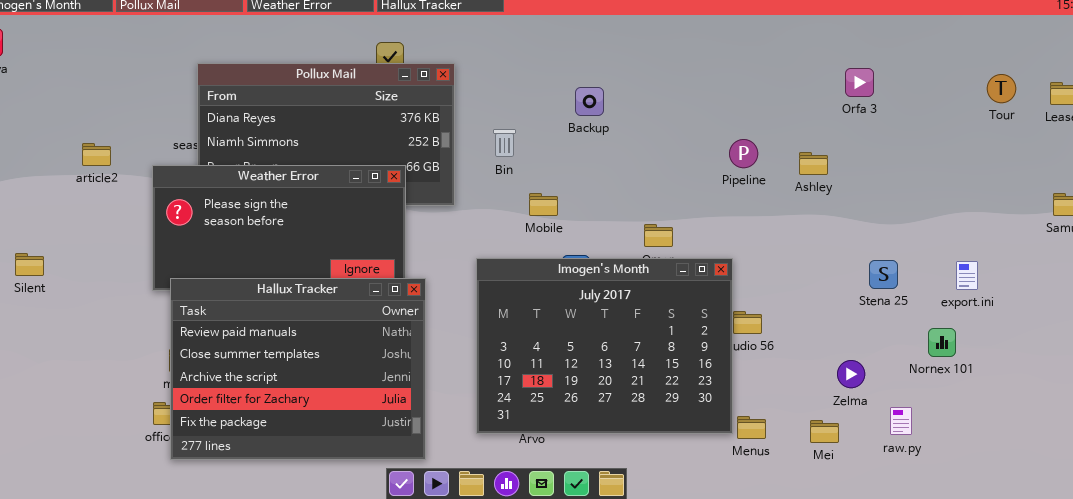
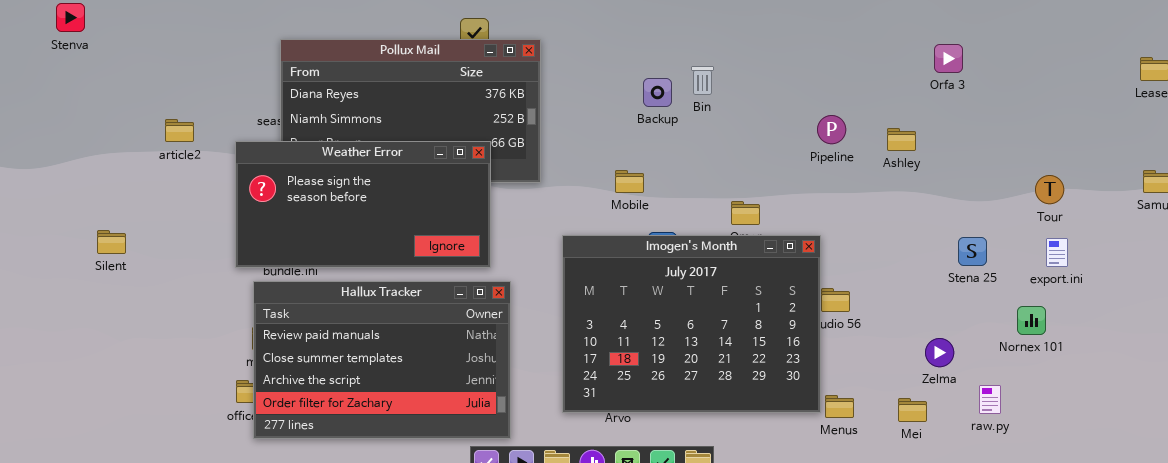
Tour: [987,74,1016,103] -> [1035,175,1064,204], moved
Backup: [575,87,604,116] -> [643,78,672,107], moved
Bin: [493,129,516,157] -> [691,66,714,95], moved
Hallux Tracker: [170,278,426,460] -> [253,281,511,439], resized

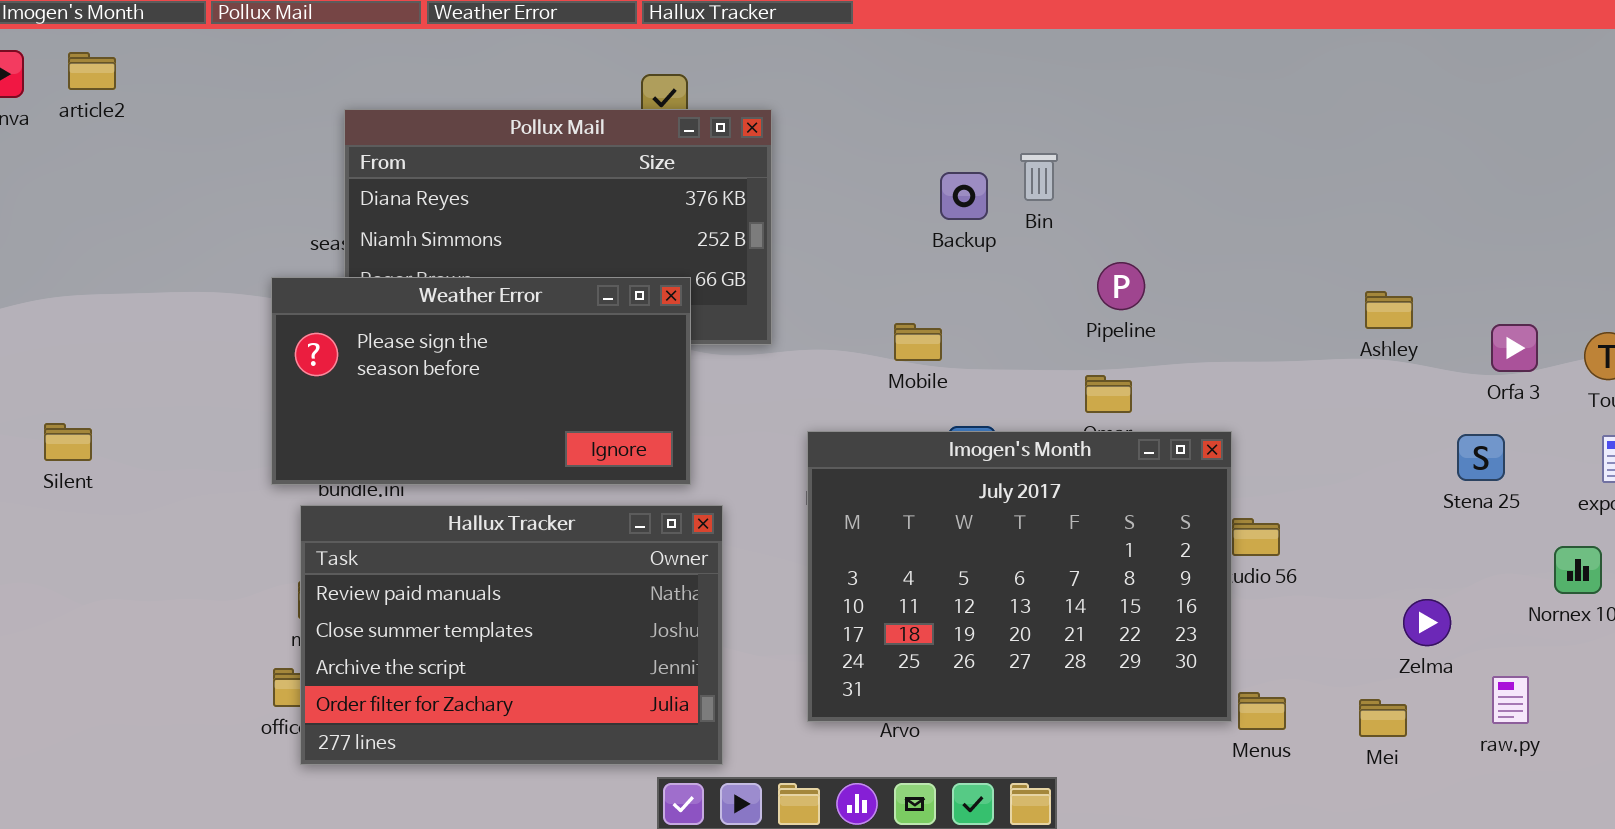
Orfa 3: [934,44,963,73] -> [1491,324,1538,372], moved
Pipeline: [817,115,846,144] -> [1097,262,1145,310], moved
article2: [165,119,194,142] -> [68,52,116,90], moved
Ashley: [887,128,916,151] -> [1365,291,1413,329], moved

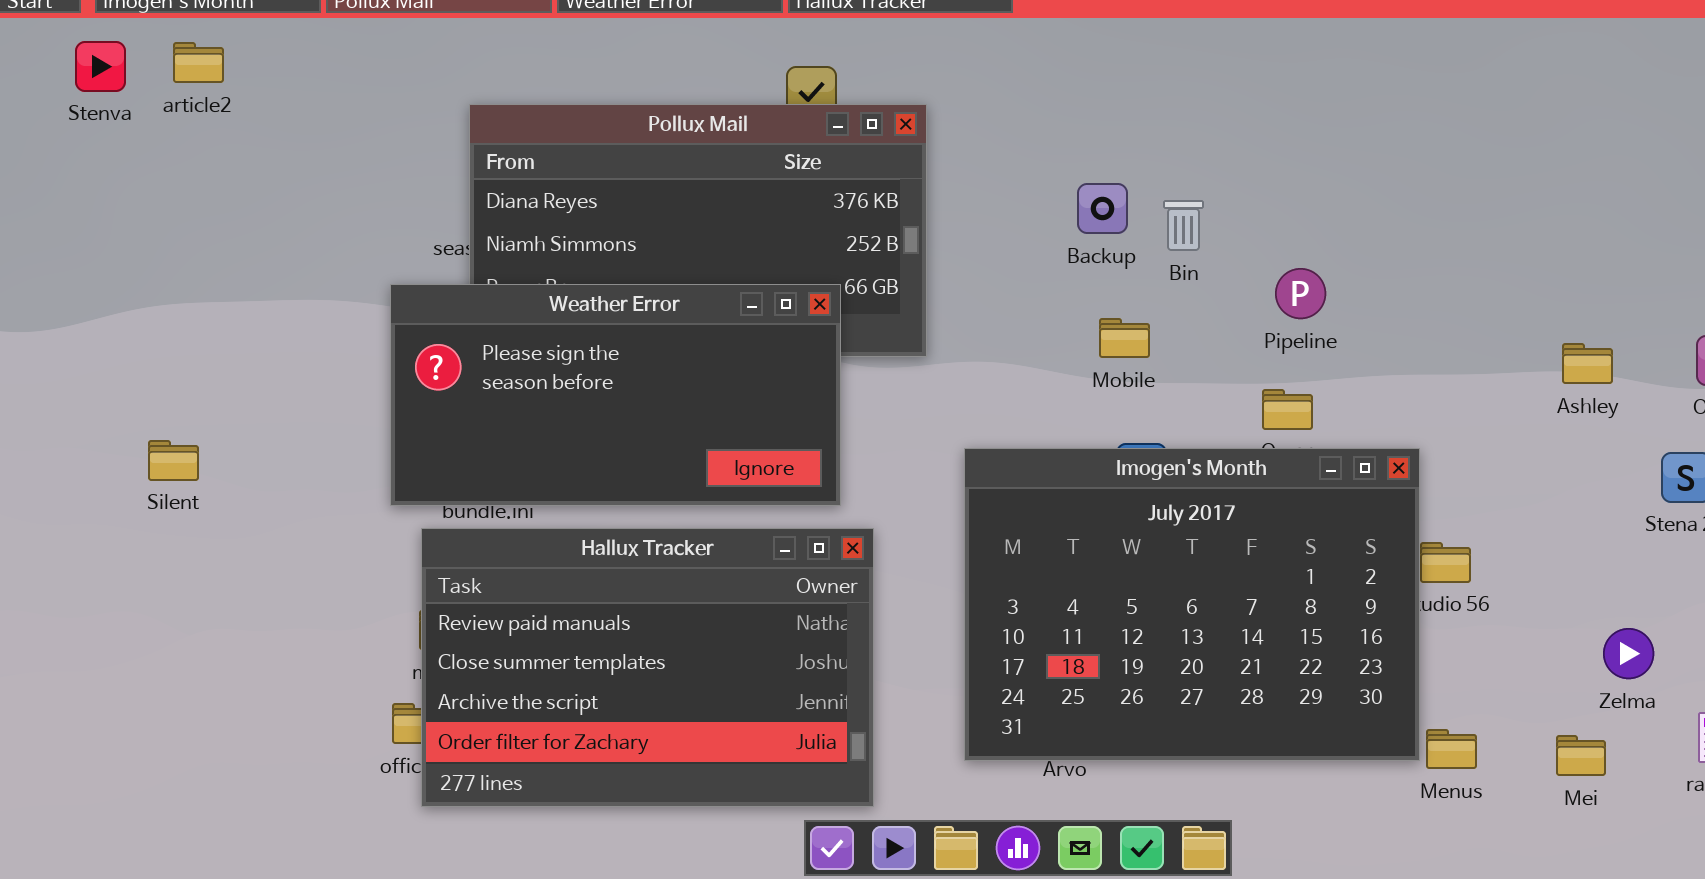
Bin: [1020,153,1058,201] -> [1163,200,1204,251], moved
Backup: [940,172,988,220] -> [1077,183,1128,234], moved
Ashley: [1365,291,1413,329] -> [1562,343,1613,384], moved
Mobile: [894,323,942,361] -> [1099,318,1150,358], moved

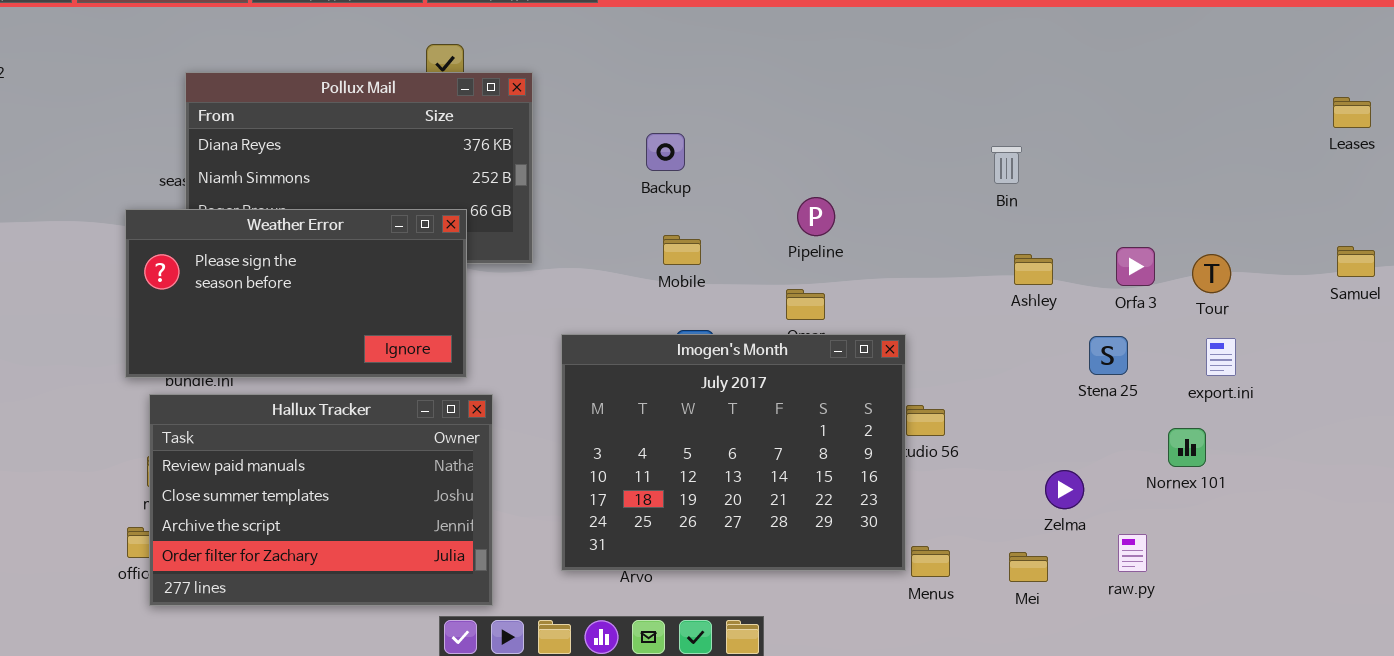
Bin: [1163,200,1204,251] -> [991,146,1022,184], moved

